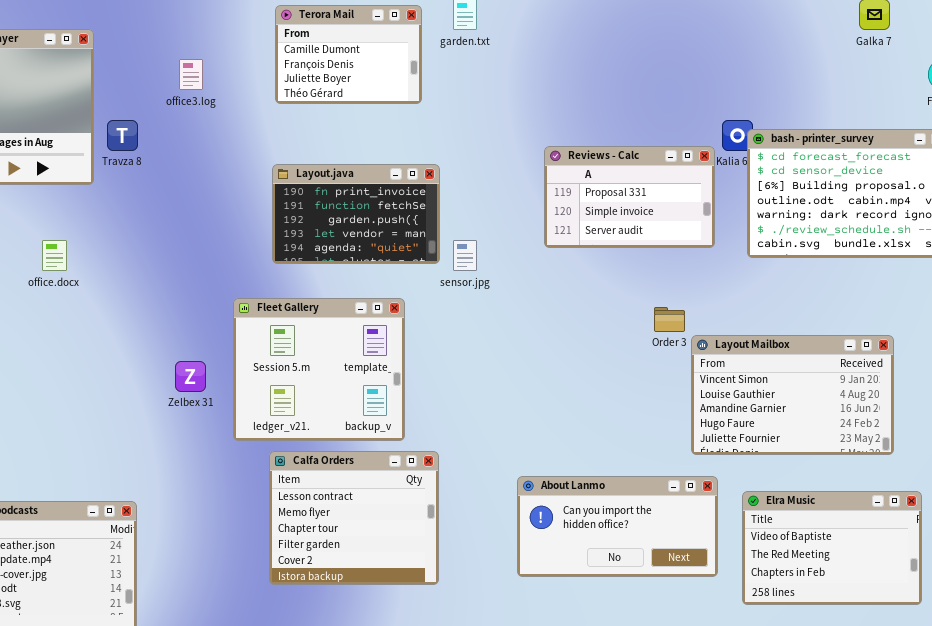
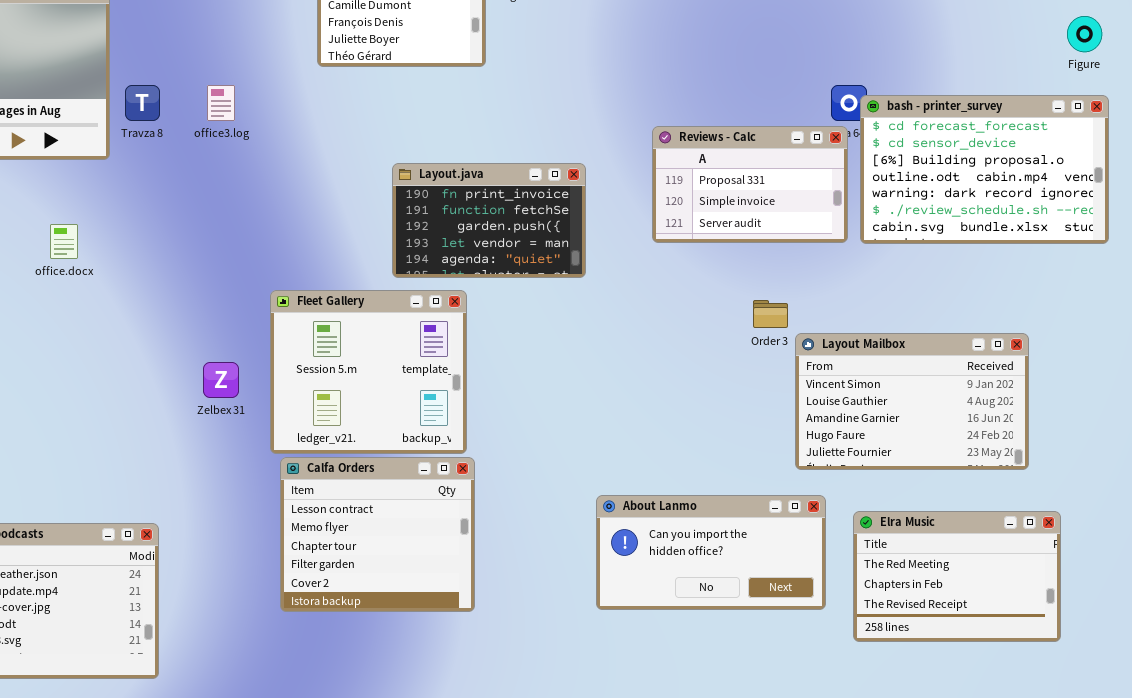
office3.log: [179,59,203,90] -> [207,85,235,121], moved
Reviews - Calc: [544,146,715,248] -> [652,126,848,243], moved
Layout.java: [272,164,440,264] -> [392,163,586,278], moved
Calfa Orders: [269,451,439,585] -> [280,457,475,612], moved
Elra Music: [742,491,922,605] -> [853,511,1061,642], scrolled down 1 row

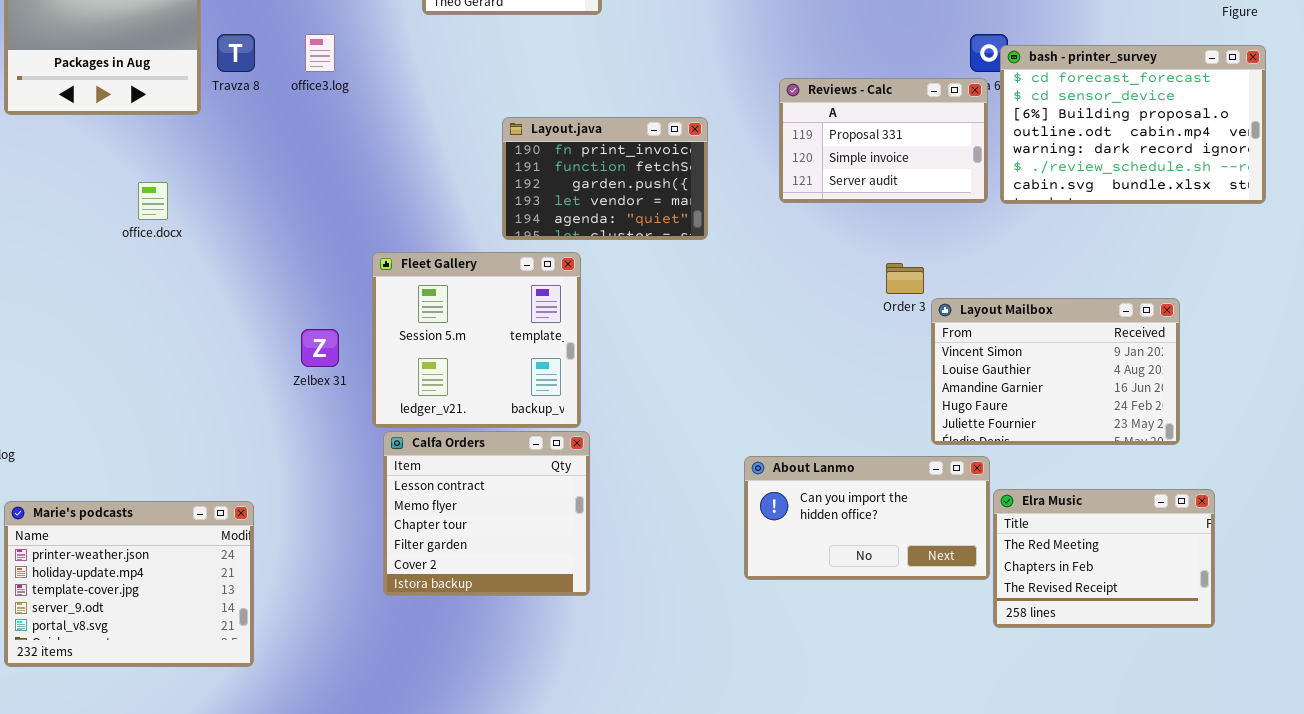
About Lanmo: [596,495,826,610] -> [744,456,990,580], moved

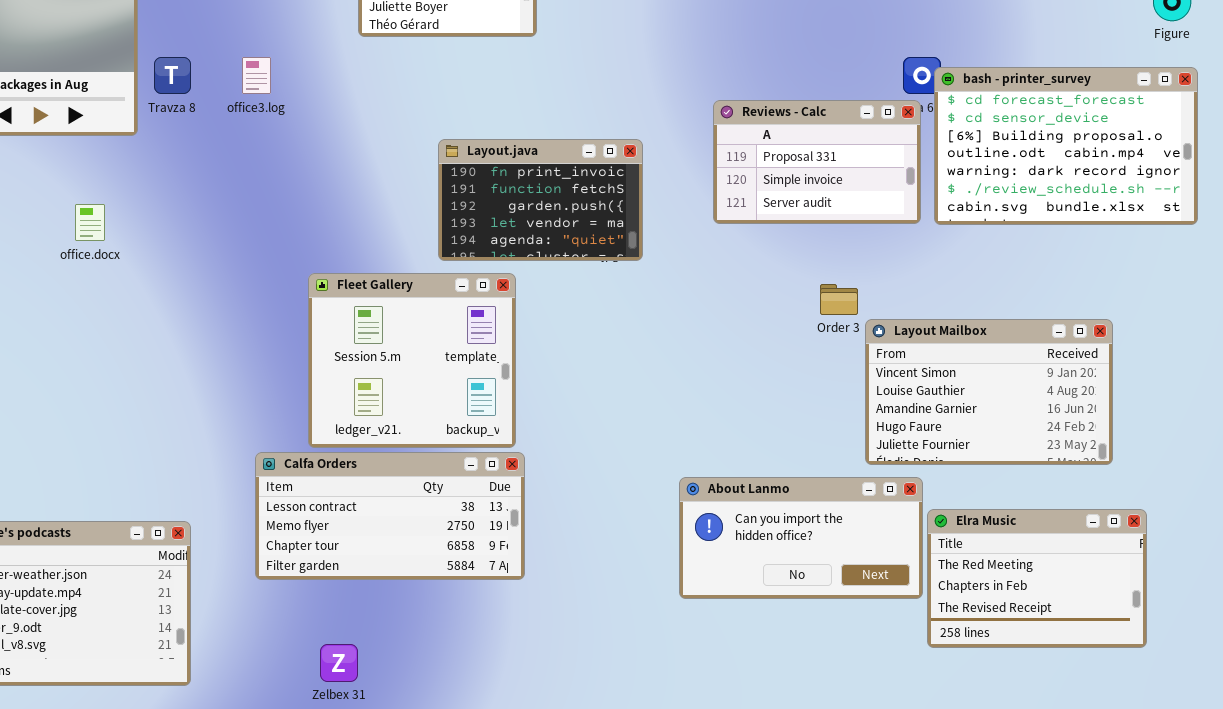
Zelbex 31: [301,329,339,367] -> [320,644,358,682], moved
Calfa Orders: [383,431,590,596] -> [255,452,525,580], resized

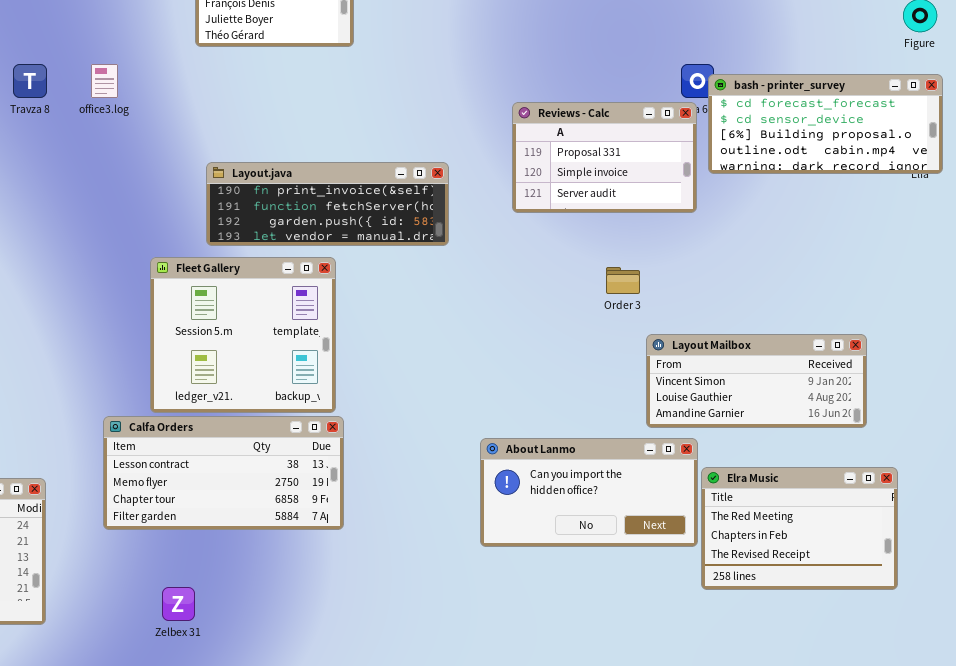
bash - printer_survey: [934,67,1198,225] -> [708,74,943,174], resized
Layout.java: [438,139,643,261] -> [206,162,449,246], resized
Layout Mailbox: [865,319,1113,465] -> [646,334,867,428], resized

